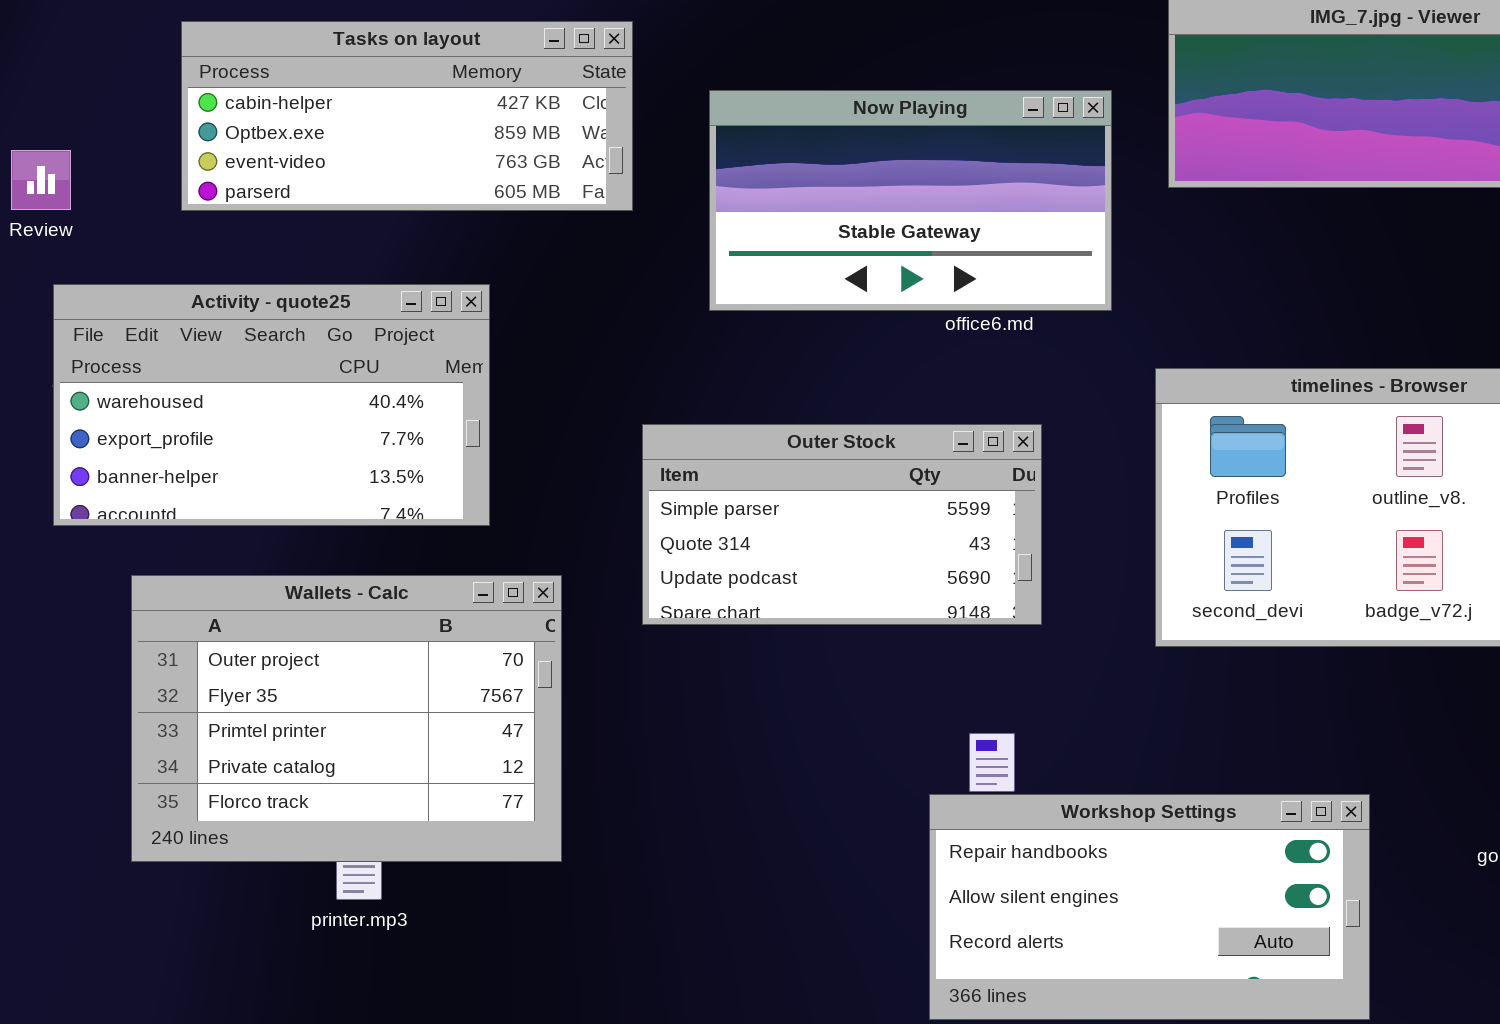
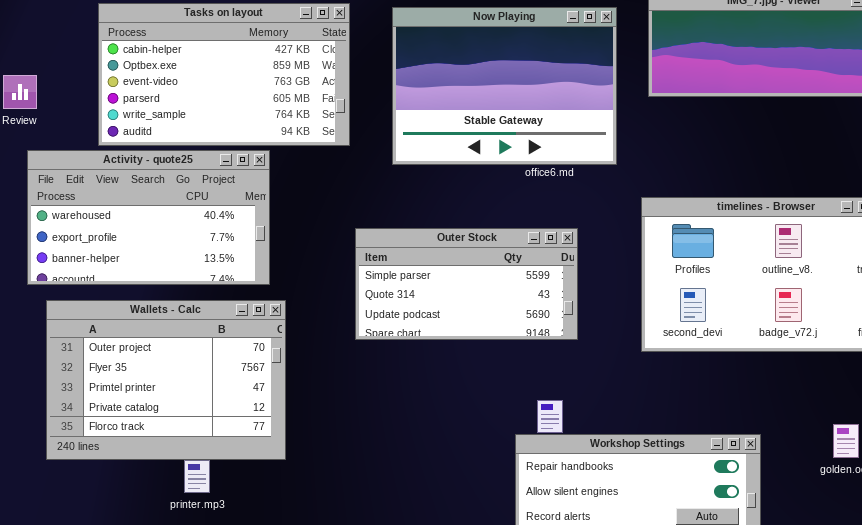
Tasks on layout: [181,21,633,211] -> [98,3,350,146], resized
Now Playing: [709,90,1112,311] -> [392,7,617,165], resized
Wallets - Calc: [131,575,562,862] -> [46,300,286,460], moved

